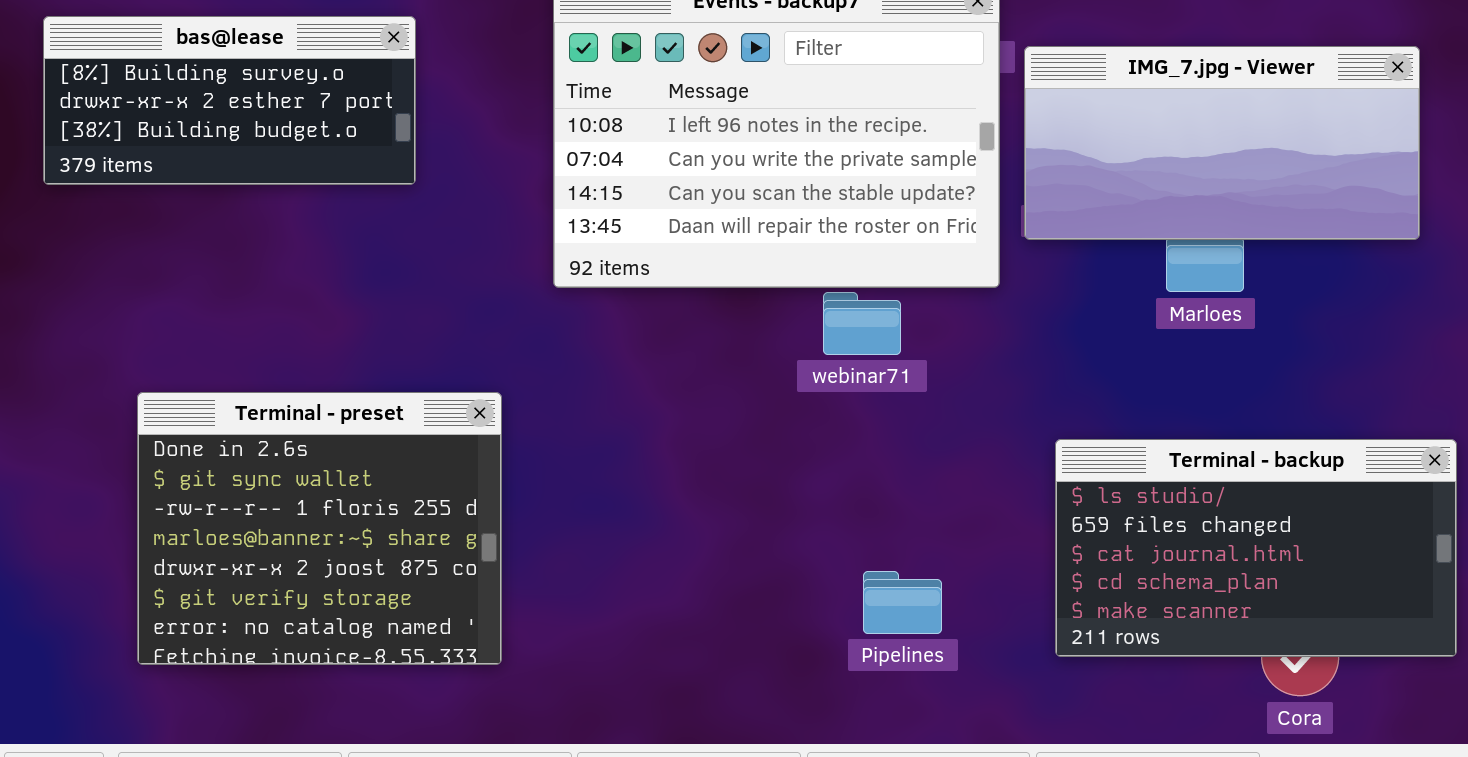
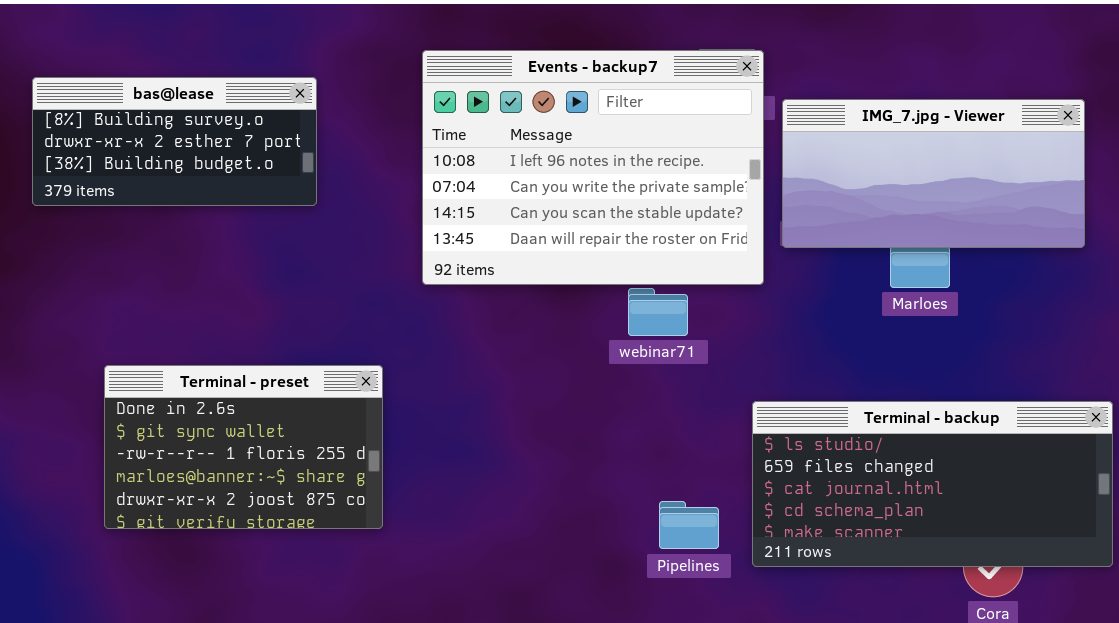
Terminal - preset: [137,392,502,665] -> [104,365,383,529], resized
Terminal - backup: [1055,439,1457,657] -> [752,401,1113,567], resized

